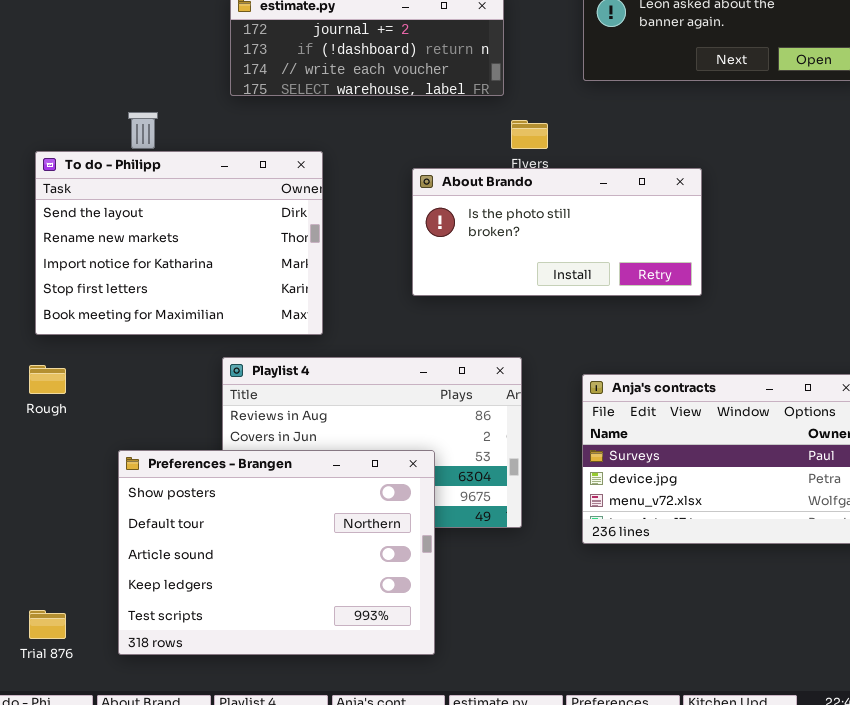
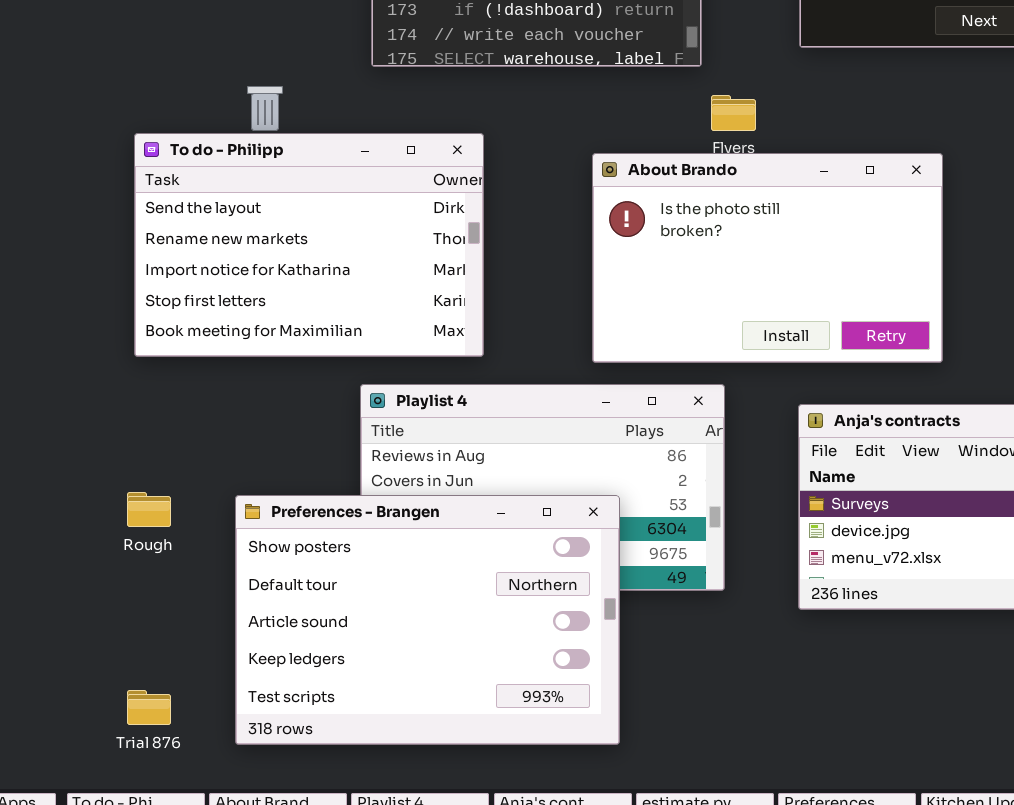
About Brando: [412,168,702,296] -> [592,153,943,363], resized
Rough: [29,365,66,394] -> [127,492,171,527], moved

